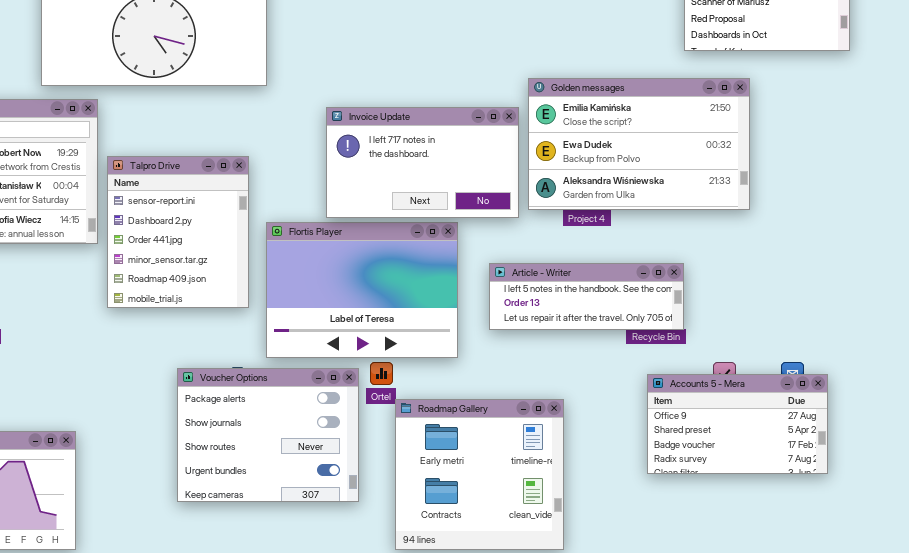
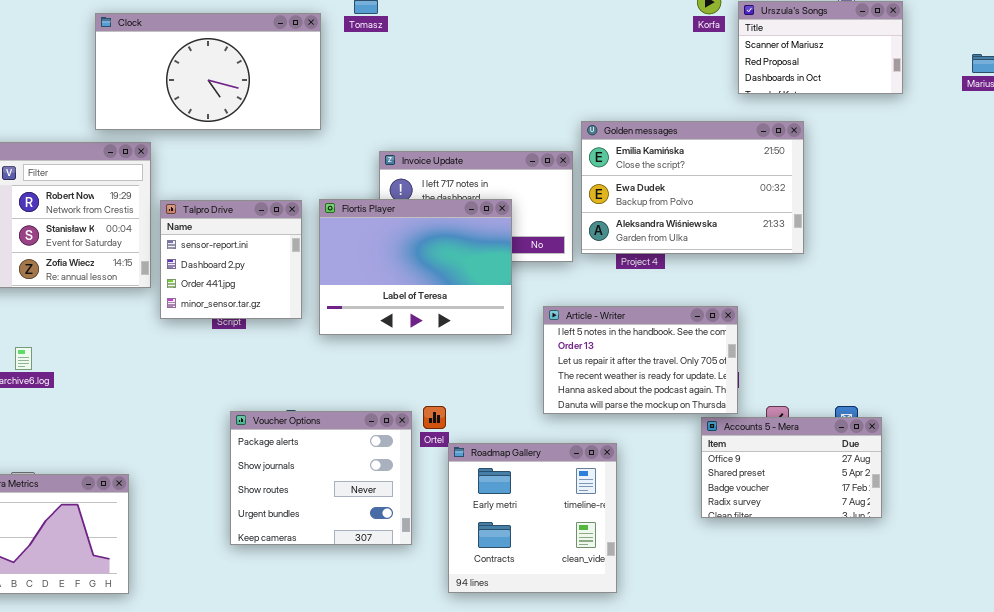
Talpro Drive: [107,156,249,308] -> [160,200,302,319], resized
Flortis Player: [266,222,458,358] -> [319,199,512,335], moved
Article - Writer: [489,263,684,330] -> [543,306,738,414], resized

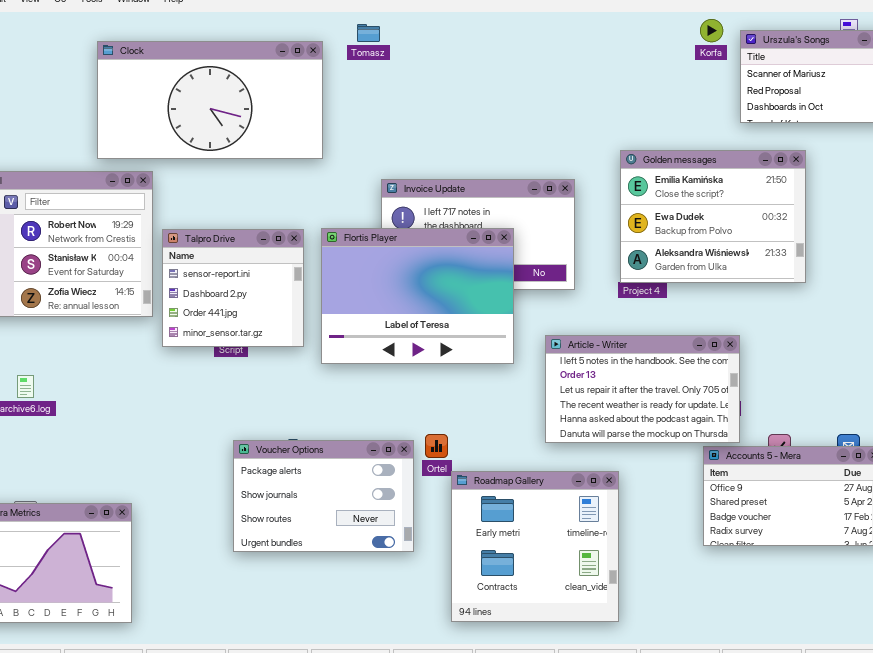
Golden messages: [581,121,804,254] -> [620,150,806,283], resized
Voucher Options: [230,411,412,545] -> [233,440,414,552], resized

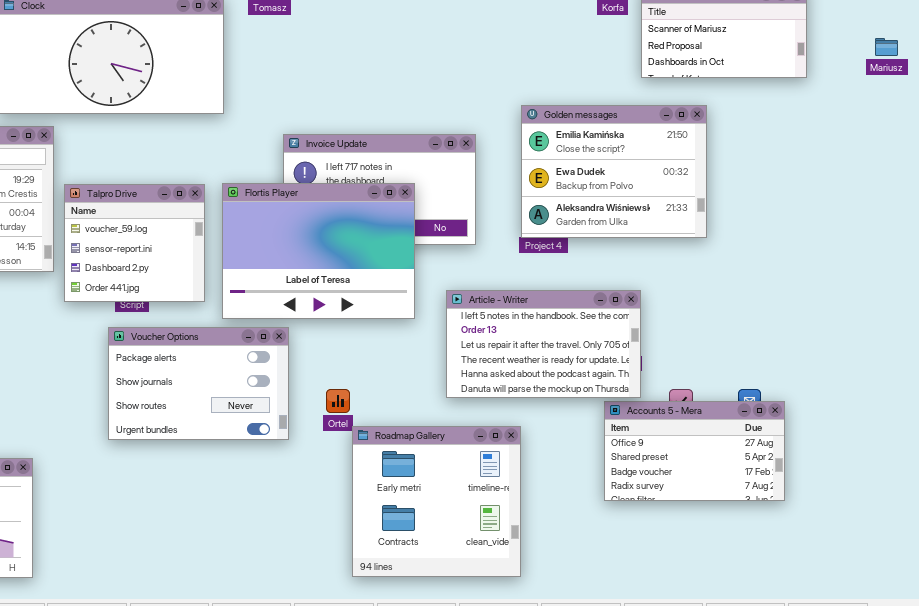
Talpro Drive: [162,229,304,347] -> [64,184,205,302], scrolled up 1 row
Voucher Options: [233,440,414,552] -> [108,327,289,440], moved

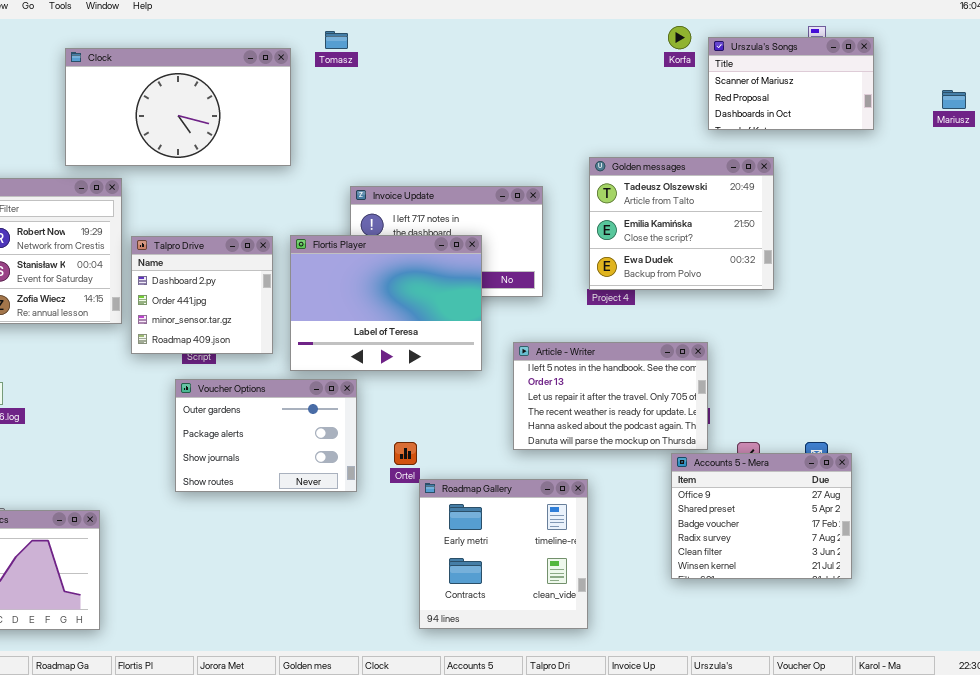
Golden messages: [521,105,707,238] -> [589,157,774,290], scrolled up 1 row
Talpro Drive: [64,184,205,302] -> [131,236,273,354], scrolled down 2 rows
Voucher Options: [108,327,289,440] -> [175,379,357,492], scrolled up 1 row
Accounts 5 - Mera: [604,401,785,501] -> [671,453,852,579], resized

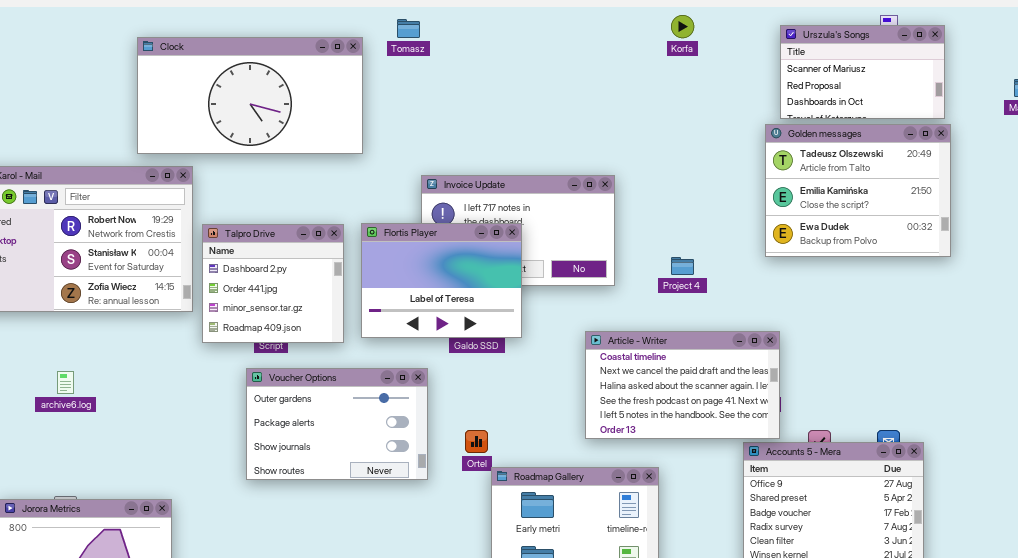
Korfa: [668,26,691,49] -> [671,15,694,38], moved
Golden messages: [589,157,774,290] -> [765,124,951,257], moved
Flortis Player: [290,235,482,371] -> [361,223,522,338], resized
Article - Writer: [513,342,708,450] -> [585,331,780,439], scrolled up 4 rows

